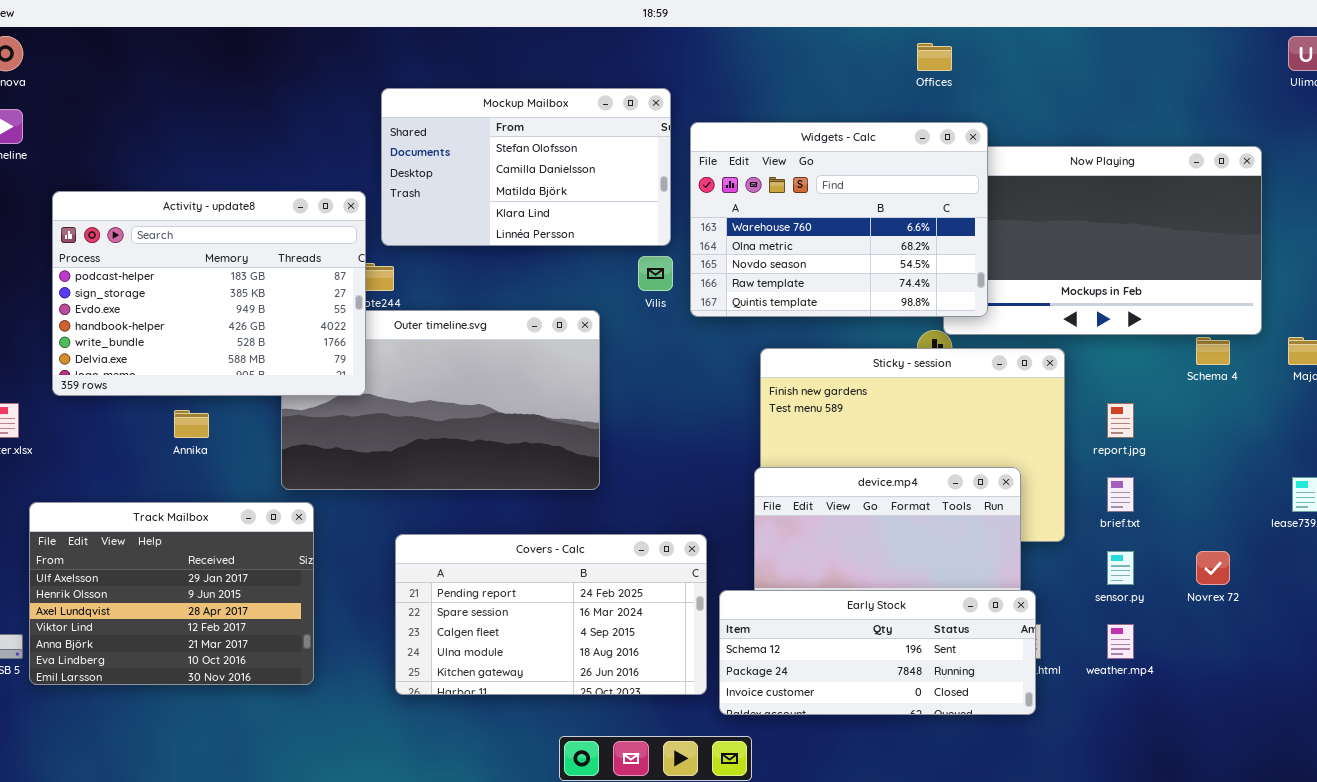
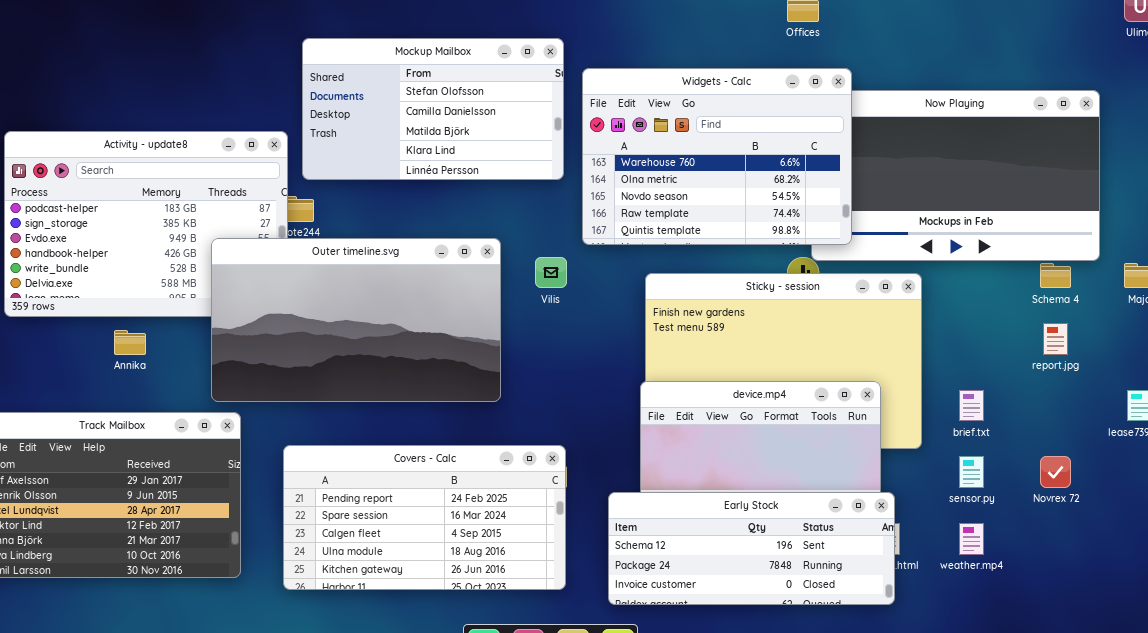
Vilis: [638,256,673,291] -> [535,257,567,288], moved
Outer timeline.svg: [281,310,600,490] -> [211,238,501,402], raised
report.jpg: [1107,403,1134,438] -> [1043,323,1068,355], moved
Covers - Calc: [395,534,707,695] -> [283,445,566,590], moved

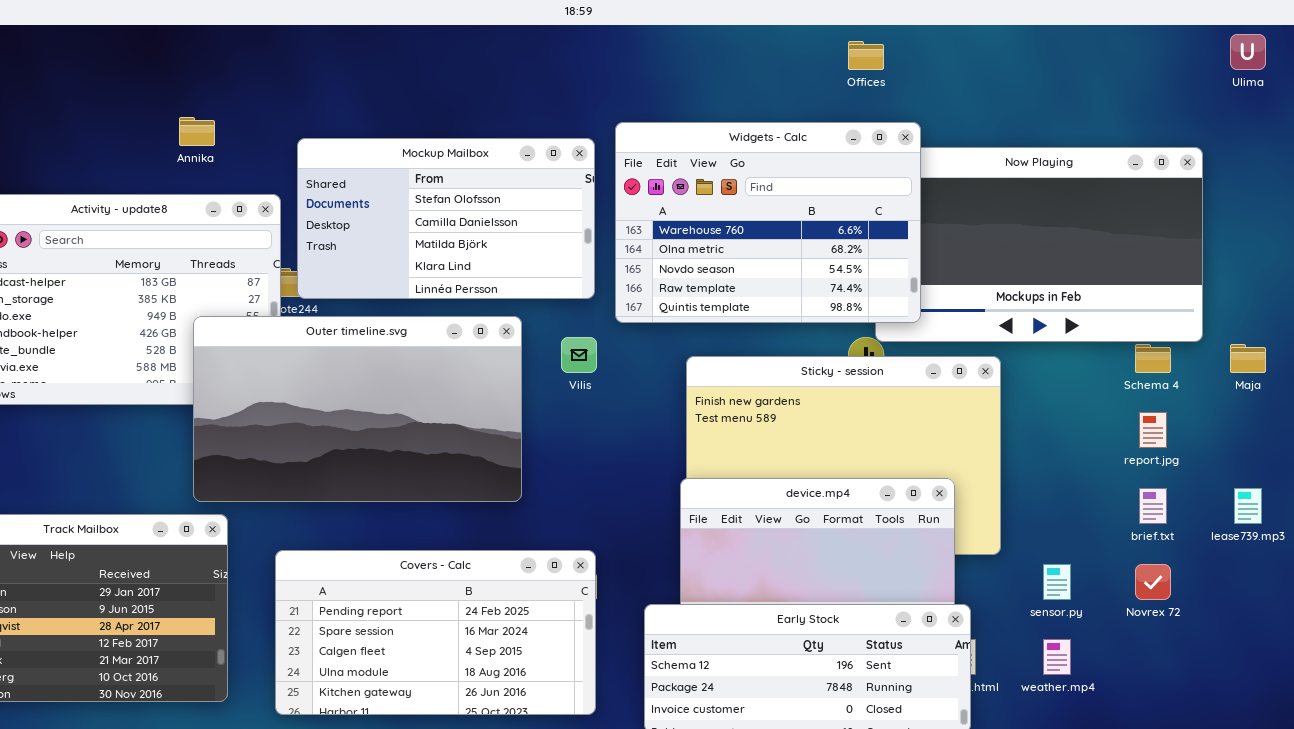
Mockup Mailbox: [302,38,564,180] -> [297,138,595,299], moved
Annika: [114,330,146,355] -> [179,117,215,146], moved
brief.txt: [959,390,984,421] -> [1139,488,1167,524], moved

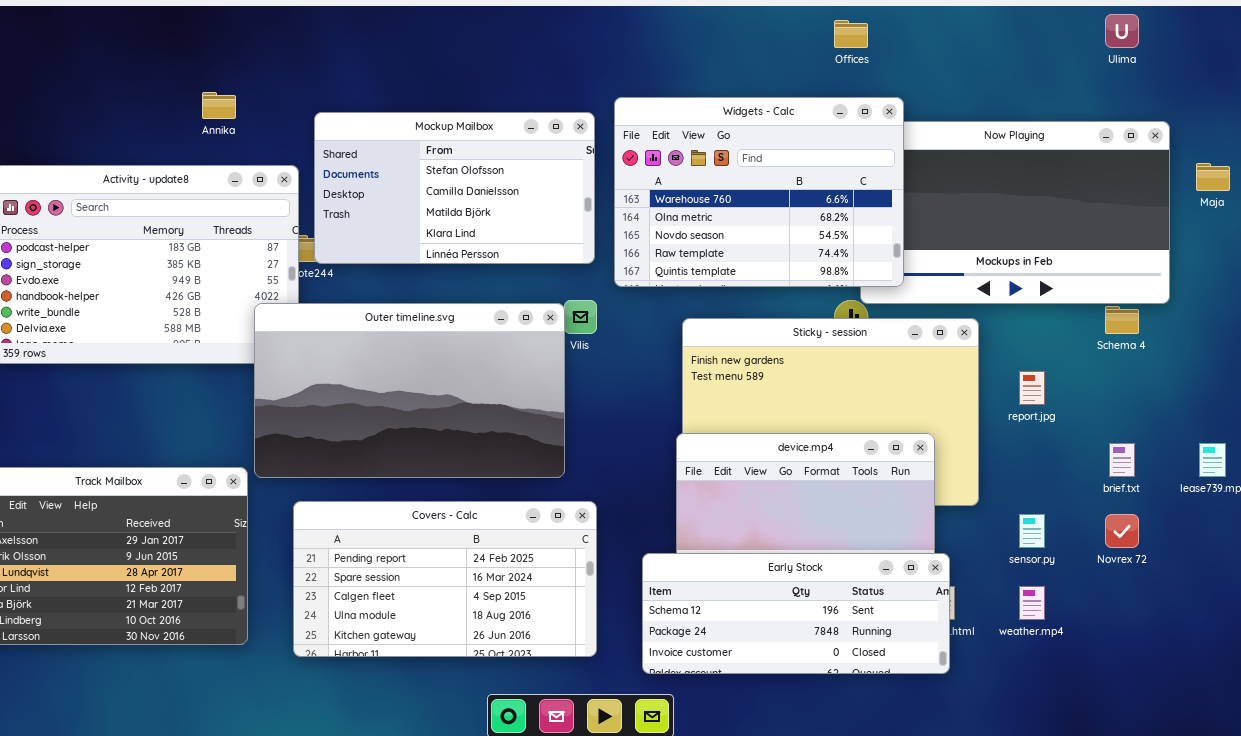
Ulima: [1230,34,1266,70] -> [1105,14,1139,48], moved
Outer timeline.svg: [193,316,522,502] -> [254,303,565,478], moved
Maja: [1230,344,1266,373] -> [1196,163,1230,191], moved
report.jpg: [1139,412,1167,448] -> [1019,371,1045,405], moved

